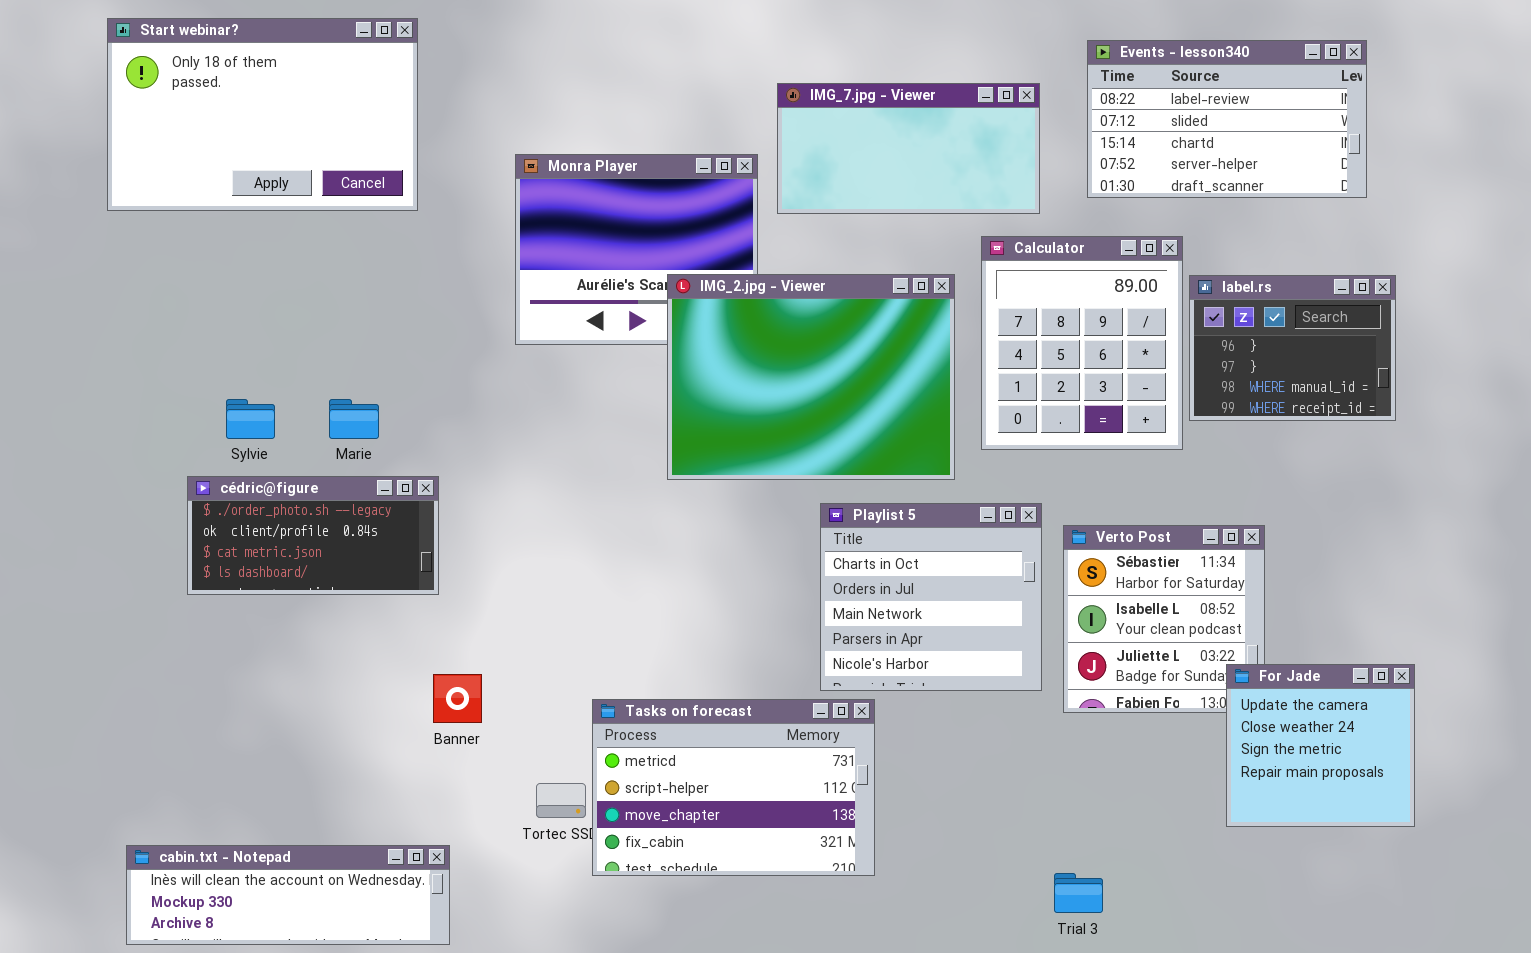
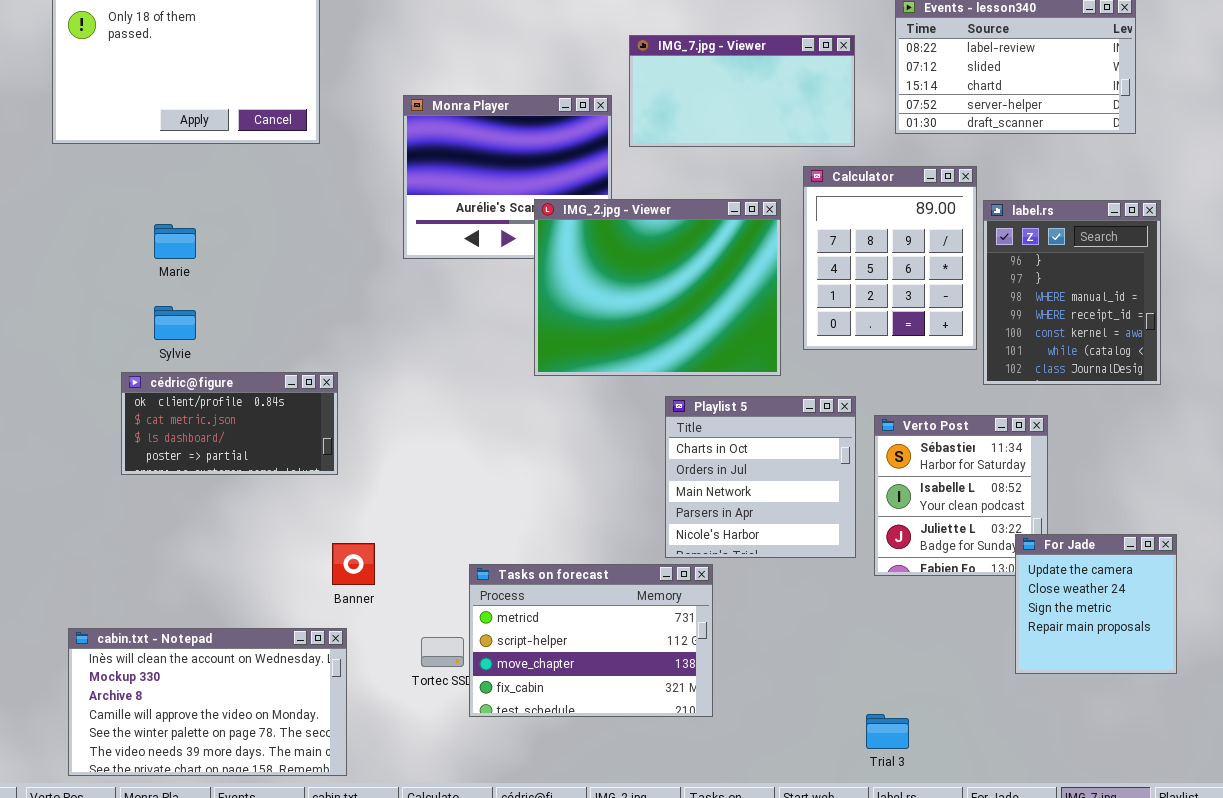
label.rs: [1189,275,1396,421] -> [983,200,1161,385], resized
Marie: [329,399,379,439] -> [154,224,196,259], moved
cédric@figure: [187,476,439,595] -> [121,372,338,475], scrolled down 1 row
cabin.txt - Notepad: [126,845,450,945] -> [68,628,347,776], resized

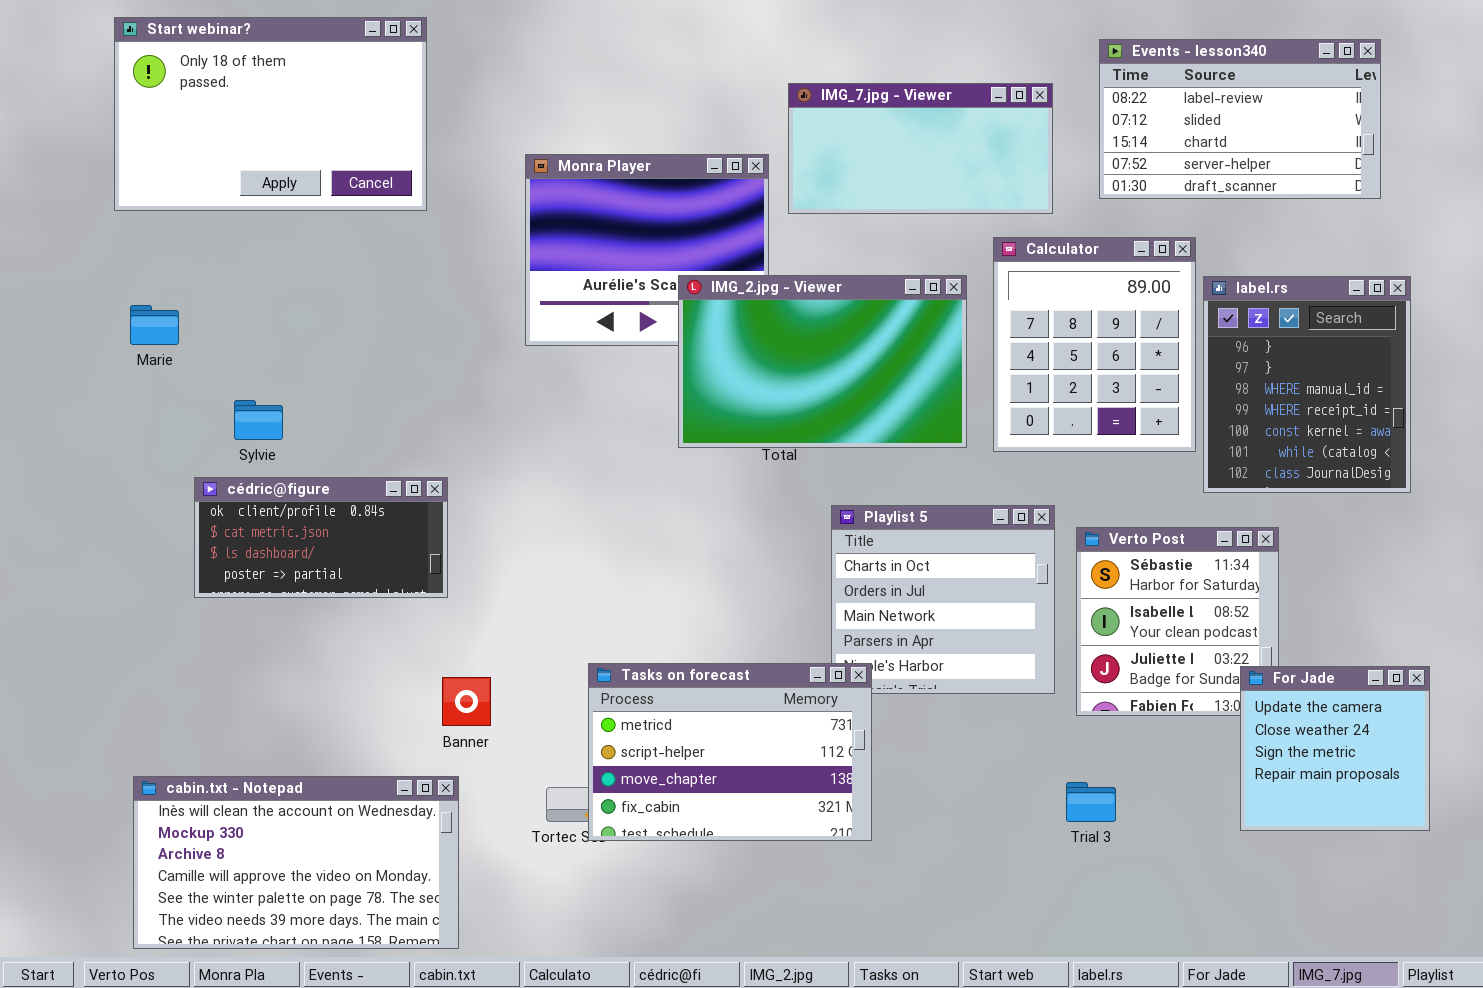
IMG_2.jpg - Viewer: [534,199,781,376] -> [678,275,967,448], resized
Marie: [154,224,196,259] -> [130,305,179,345], moved
Tasks on forecast: [469,564,713,717] -> [588,663,872,841], moved
Trial 3: [866,714,909,749] -> [1066,782,1116,822], moved

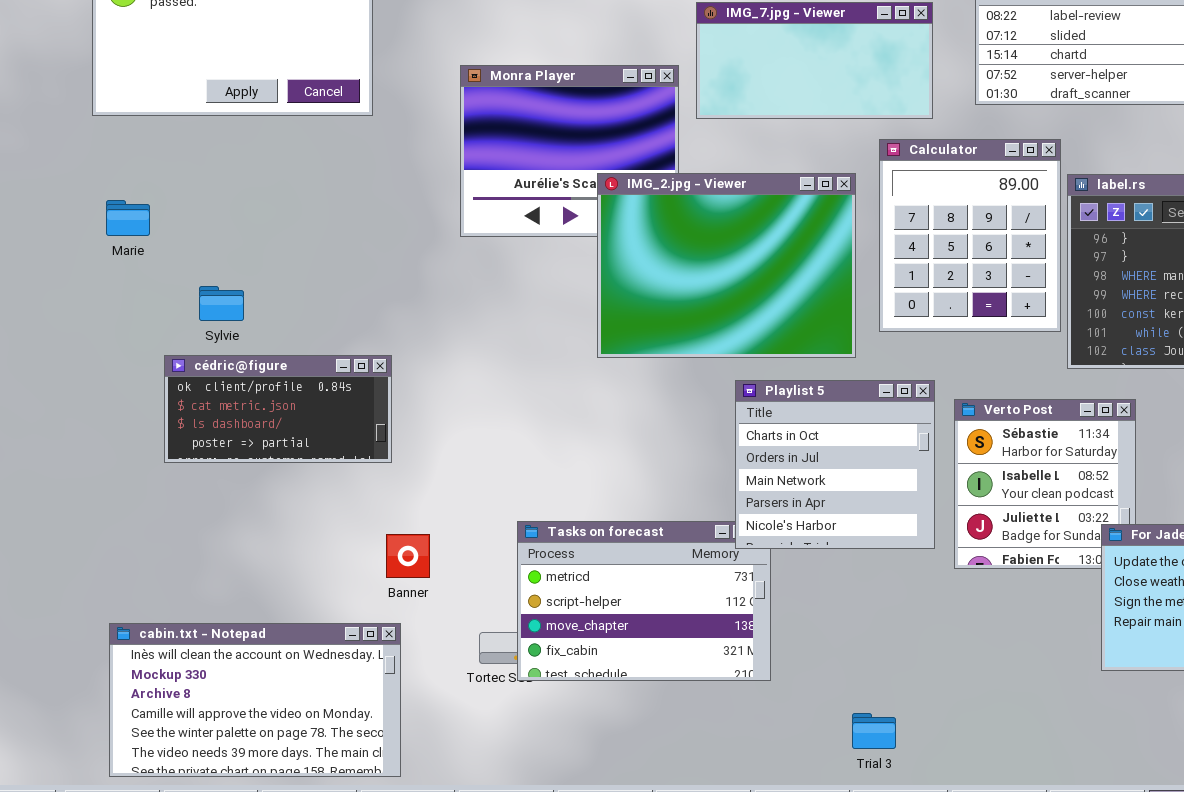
IMG_2.jpg - Viewer: [678,275,967,448] -> [597,173,856,358], resized
Playlist 5: [831,505,1055,694] -> [735,380,935,549], raised
Trial 3: [1066,782,1116,822] -> [852,713,896,749], moved

